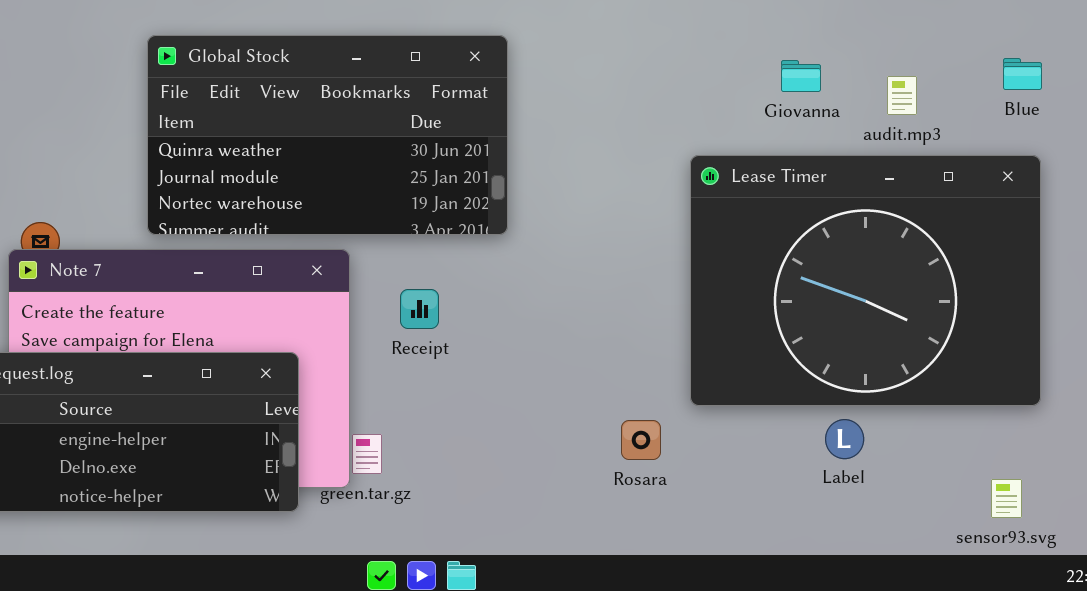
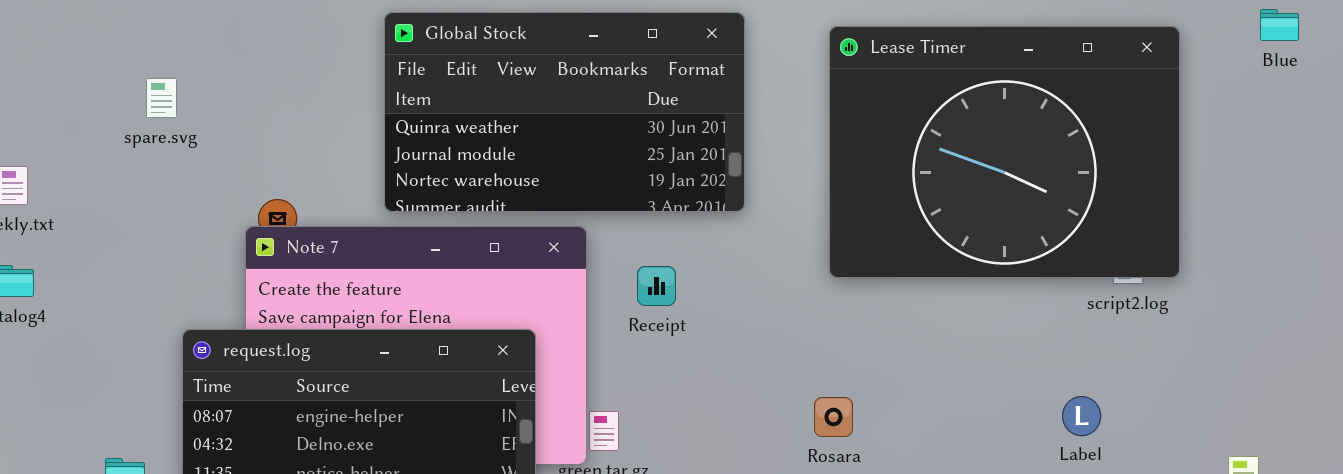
Blue: [1003,58,1042,90] -> [1260,9,1299,41], moved
Lease Timer: [690,155,1041,406] -> [829,26,1180,278], moved
Rosara: [621,420,661,460] -> [814,397,853,437], moved

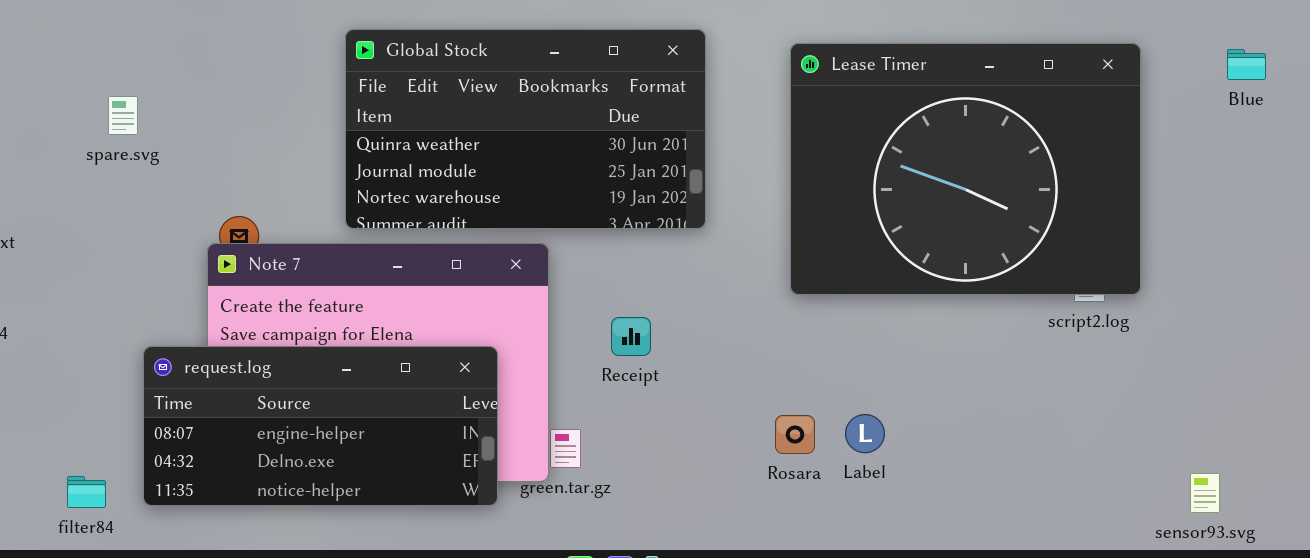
Blue: [1260,9,1299,41] -> [1227,49,1266,80], moved
Receipt: [637,266,676,306] -> [611,317,651,356], moved
Label: [1062,396,1101,436] -> [845,414,885,453], moved

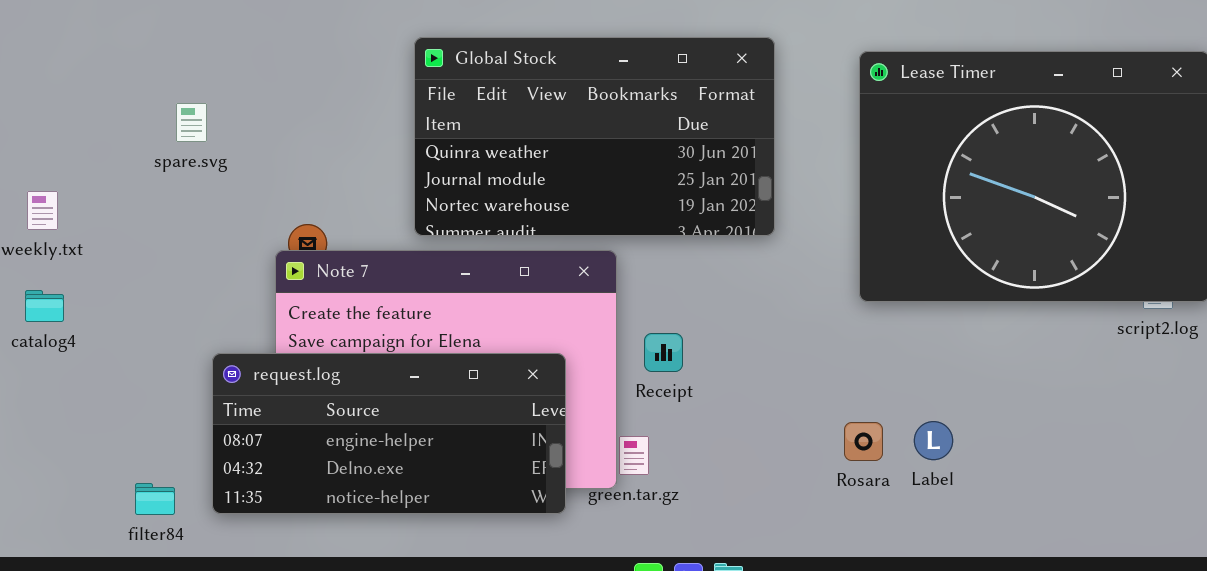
Receipt: [611,317,651,356] -> [644,333,683,372], moved

